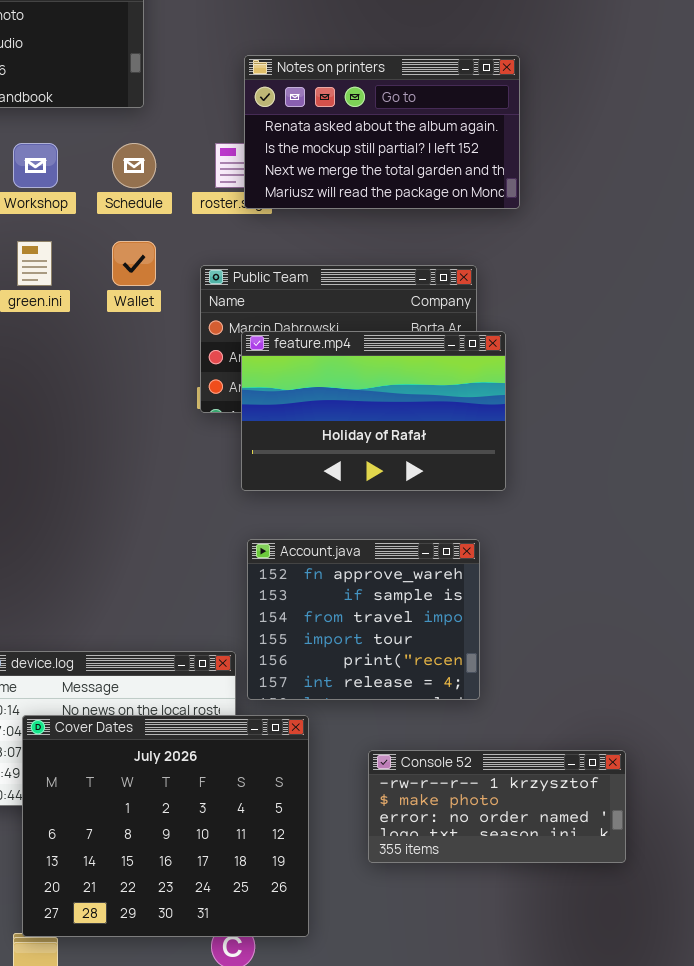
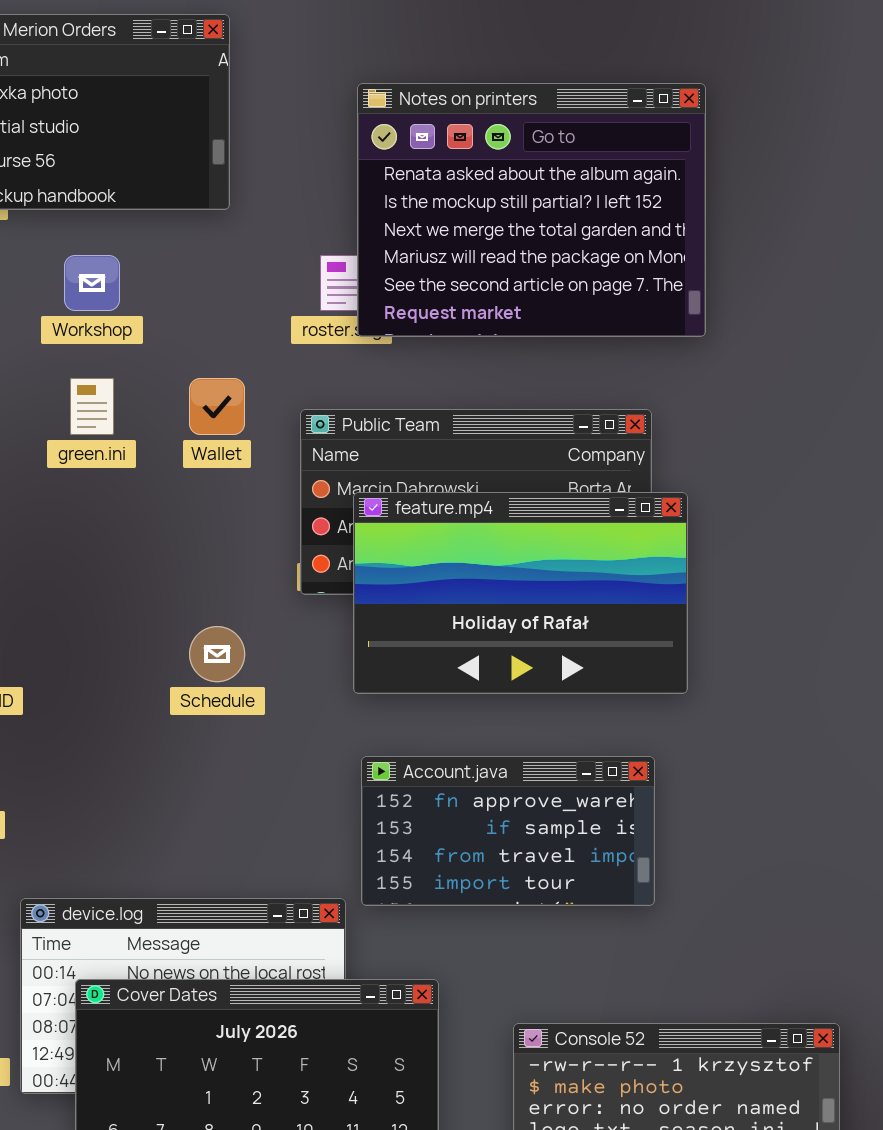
Notes on printers: [244,55,520,209] -> [357,83,706,337], resized
Schedule: [112,143,156,188] -> [189,626,245,682], moved
Account.java: [247,539,480,700] -> [361,756,655,906], resized

